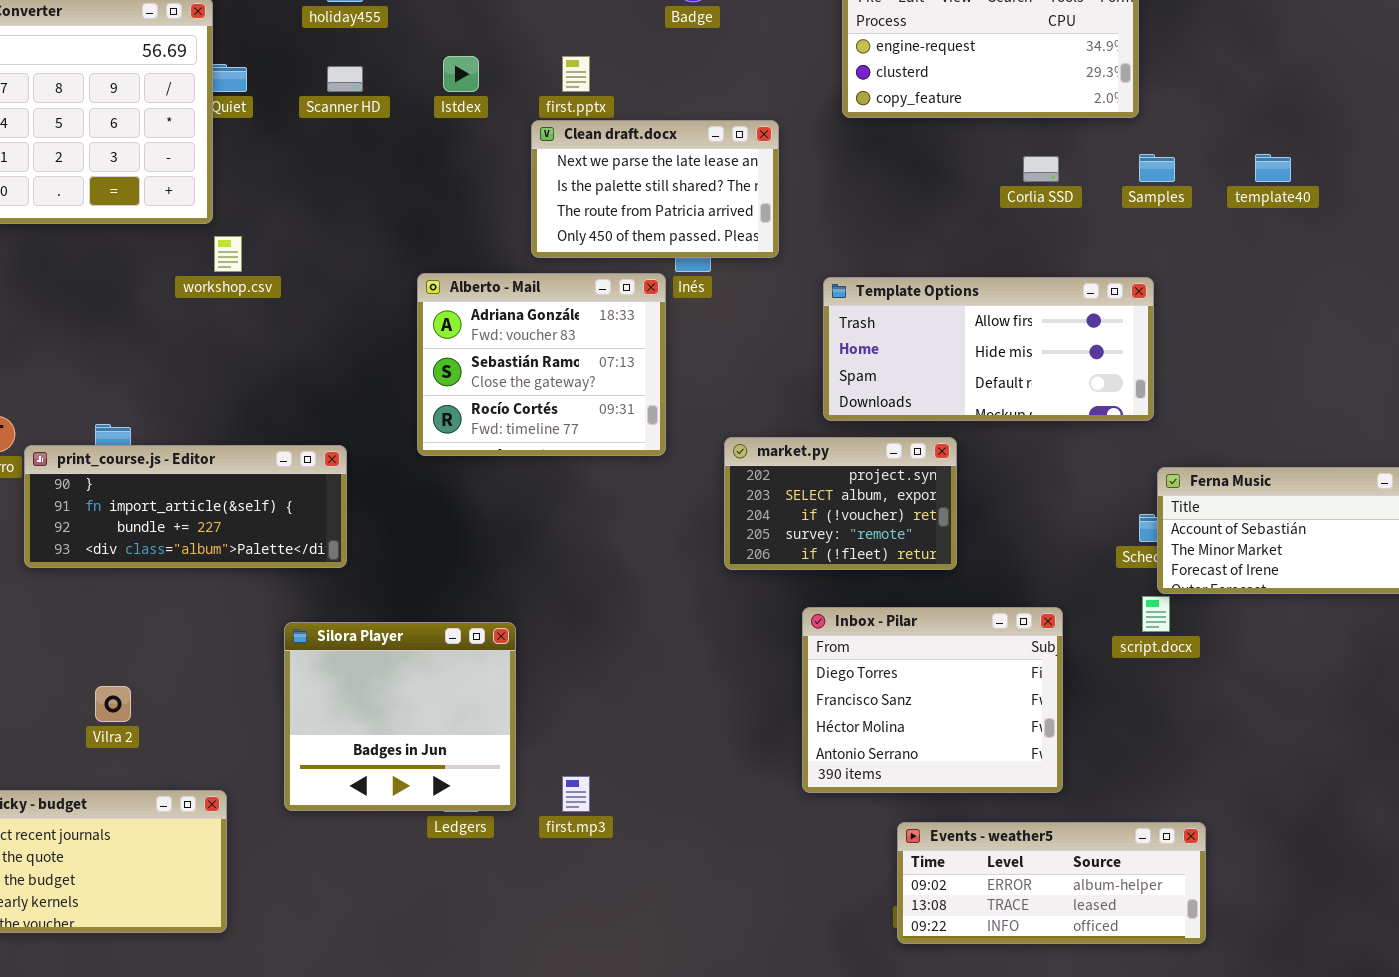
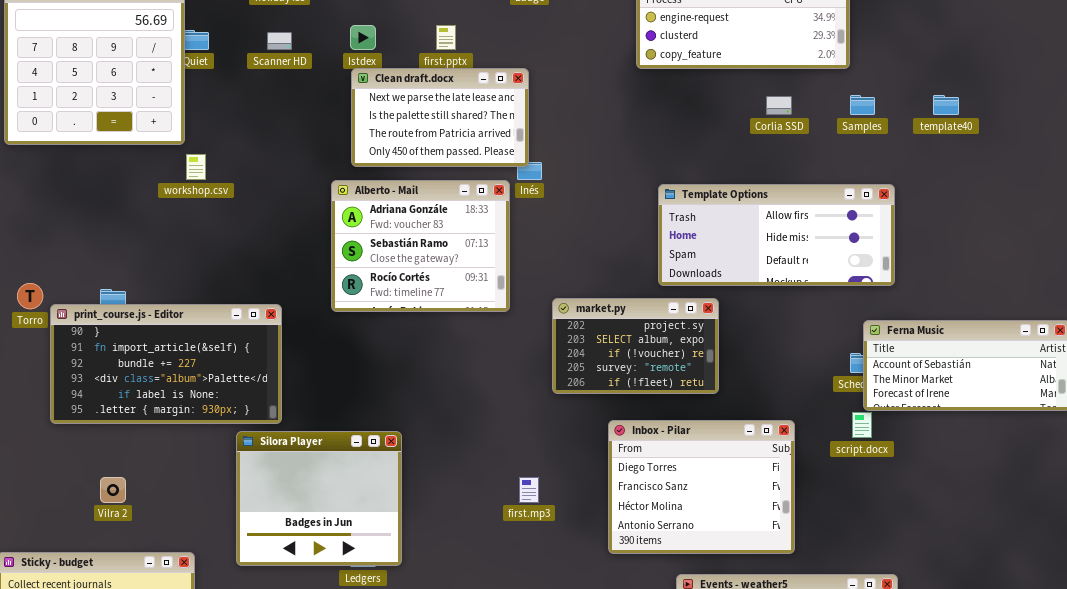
Clean draft.docx: [531,120,779,258] -> [351,68,529,167], moved
Template Options: [823,277,1154,421] -> [658,184,895,286], moved
print_course.js - Editor: [24,445,347,568] -> [50,304,282,424], resized
first.mp3: [562,776,590,812] -> [519,477,539,503], moved

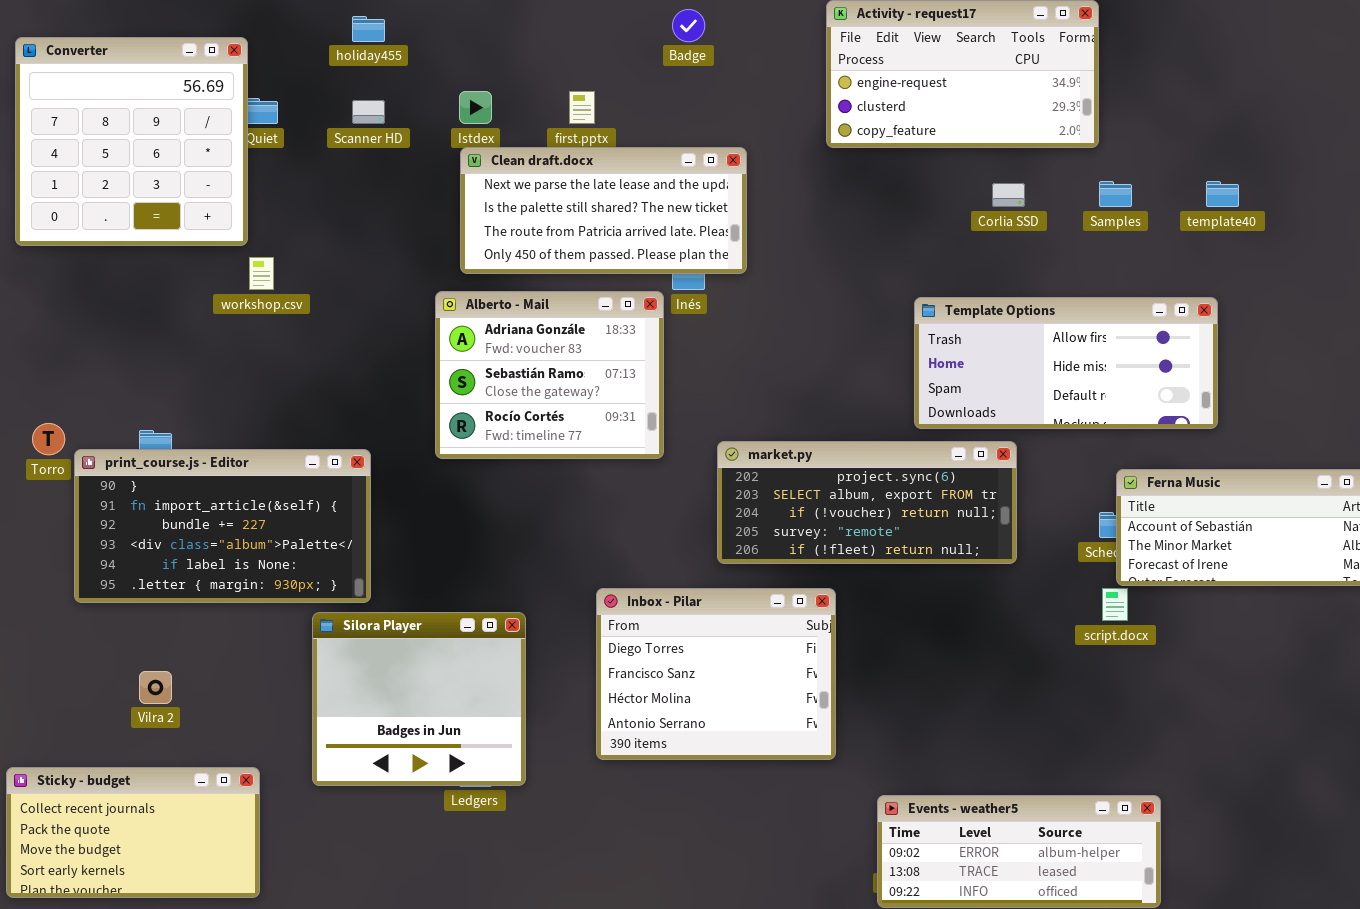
Clean draft.docx: [351,68,529,167] -> [460,147,747,274], resized
Template Options: [658,184,895,286] -> [914,297,1218,429], moved
market.py: [552,298,719,394] -> [717,441,1017,564], resized
Inbox - Pilar: [608,420,795,554] -> [596,588,836,760], moved

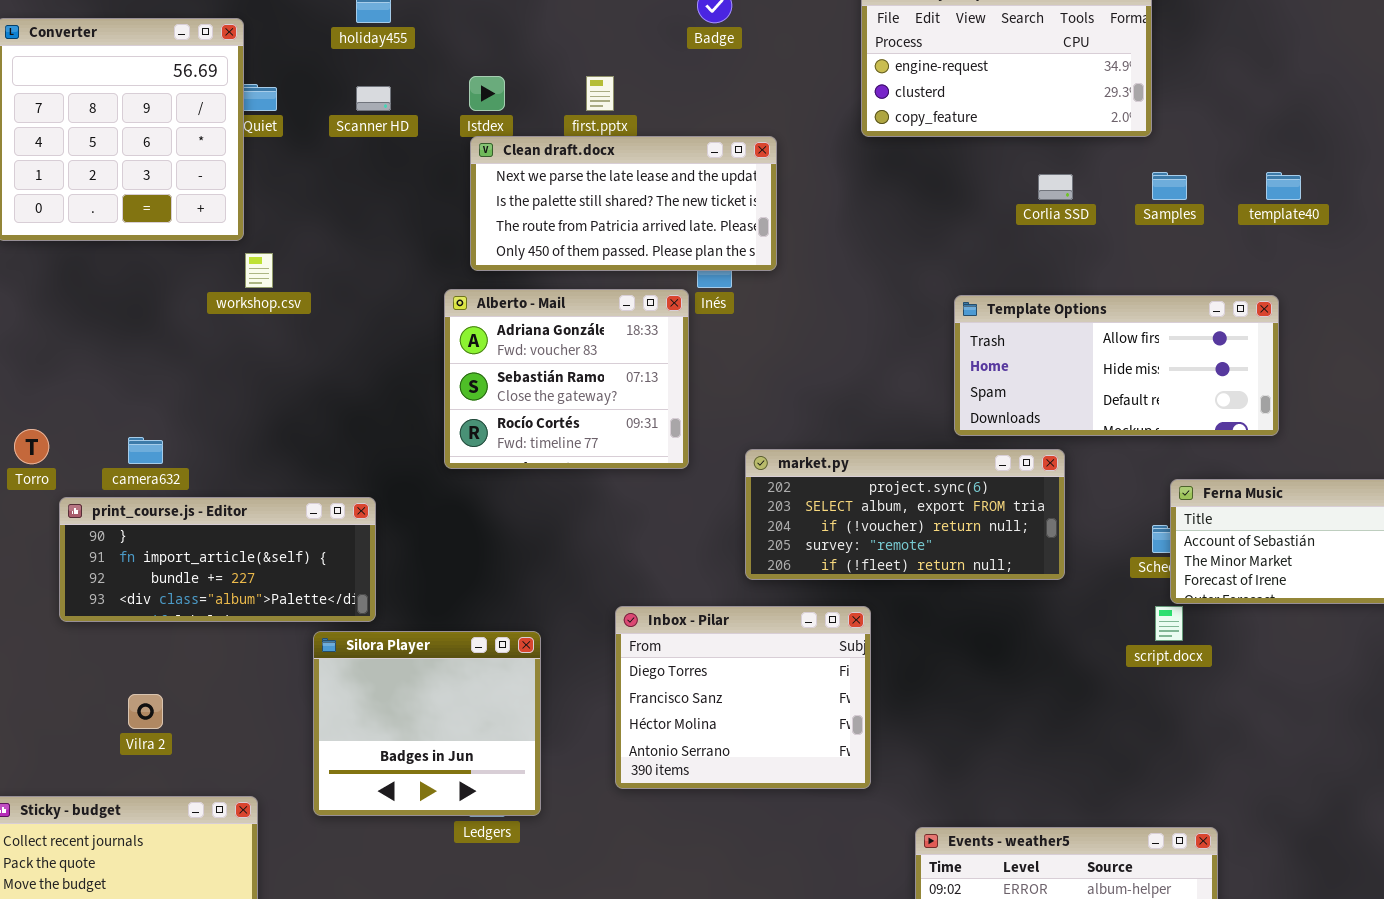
print_course.js - Editor: [74,449,371,603] -> [59,497,376,622], resized

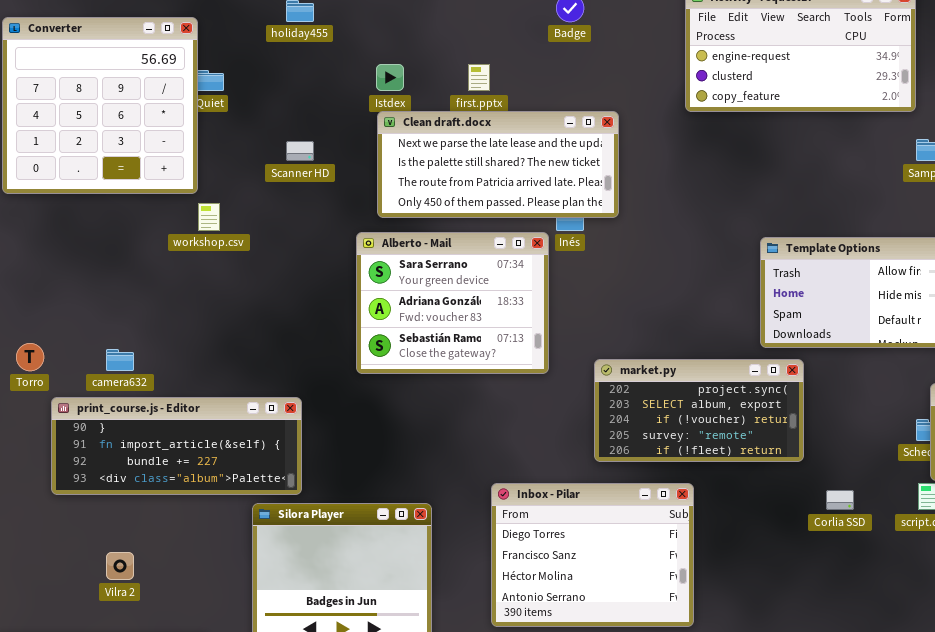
Scanner HD: [356,86,391,111] -> [286,141,314,161], moved
Corlia SSD: [1038,174,1073,200] -> [826,490,854,510], moved
Alberto - Mail: [444,289,689,469] -> [356,232,549,374], scrolled up 1 row
market.py: [745,449,1065,580] -> [594,359,804,462], resized

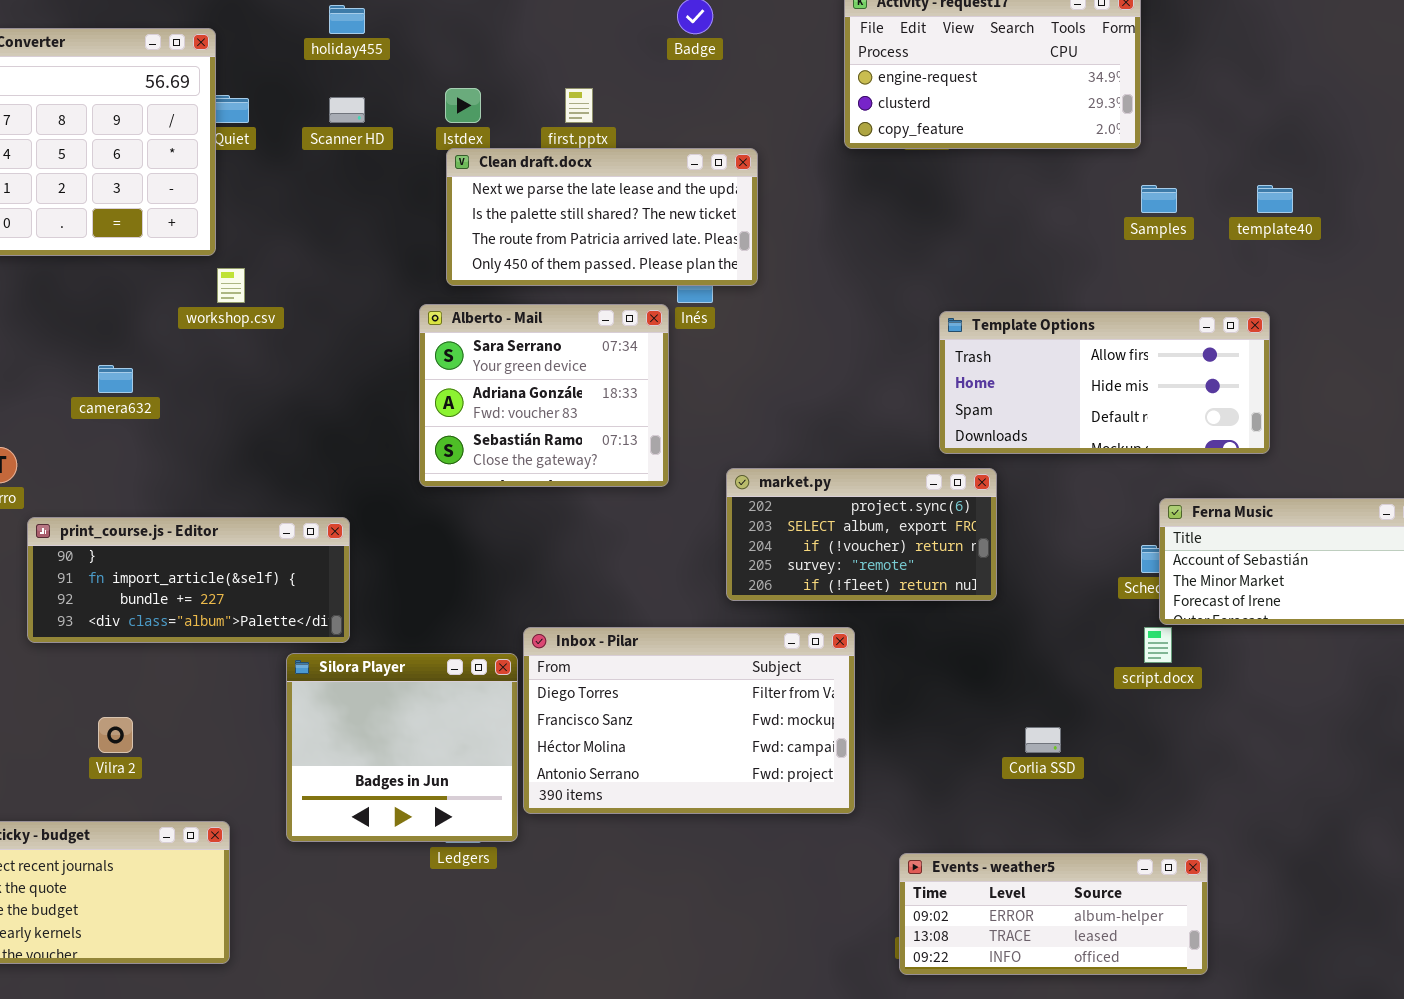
Scanner HD: [286,141,314,161] -> [329,97,365,123], moved
camera632: [106,349,134,371] -> [98,365,133,393], moved
Inbox - Pilar: [491,483,694,627] -> [523,627,855,814], resized
Corlia SSD: [826,490,854,510] -> [1025,727,1061,753], moved

